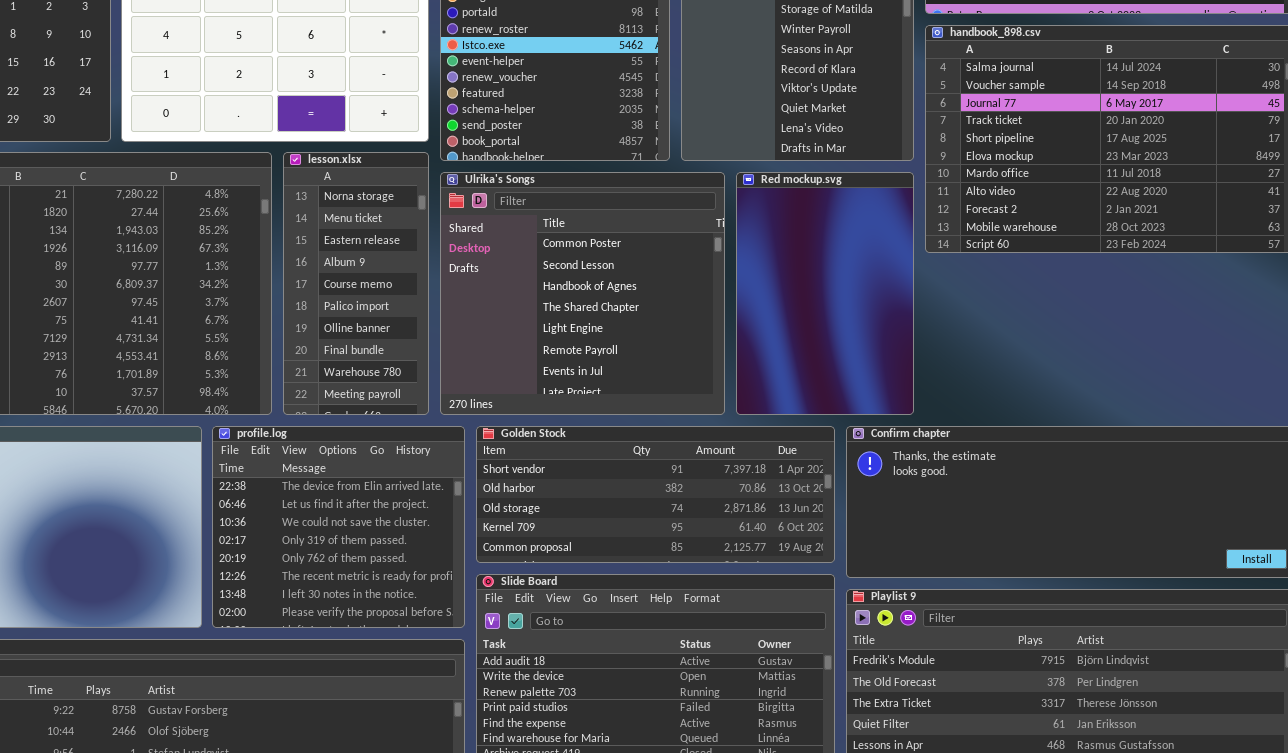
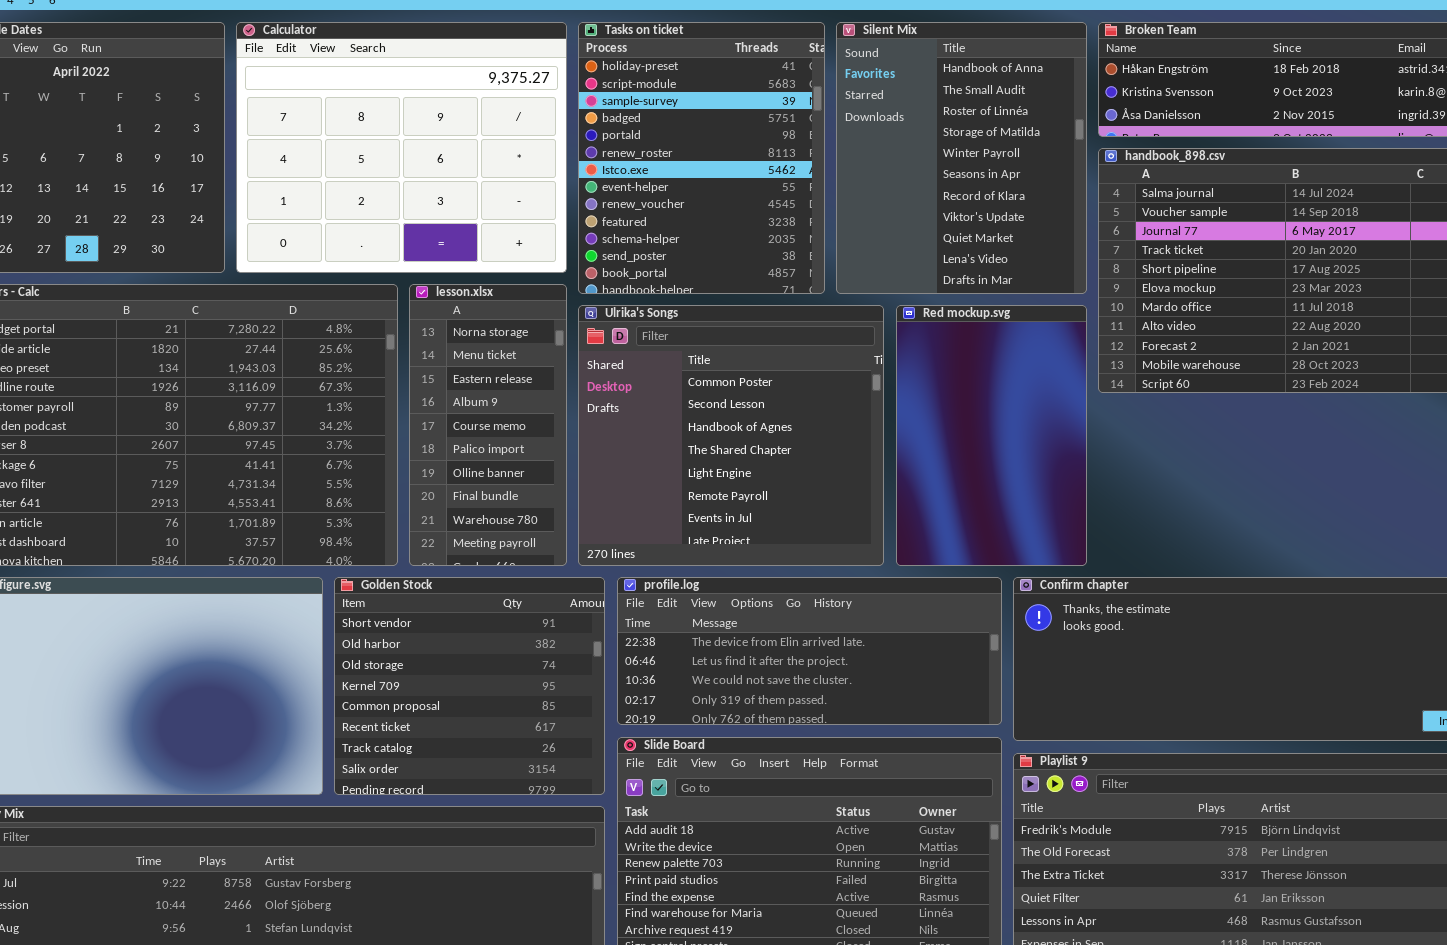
profile.log: [212,426,465,628] -> [617,577,1002,725], moved, resized
Golden Stock: [476,426,835,563] -> [334,577,605,795], moved, resized

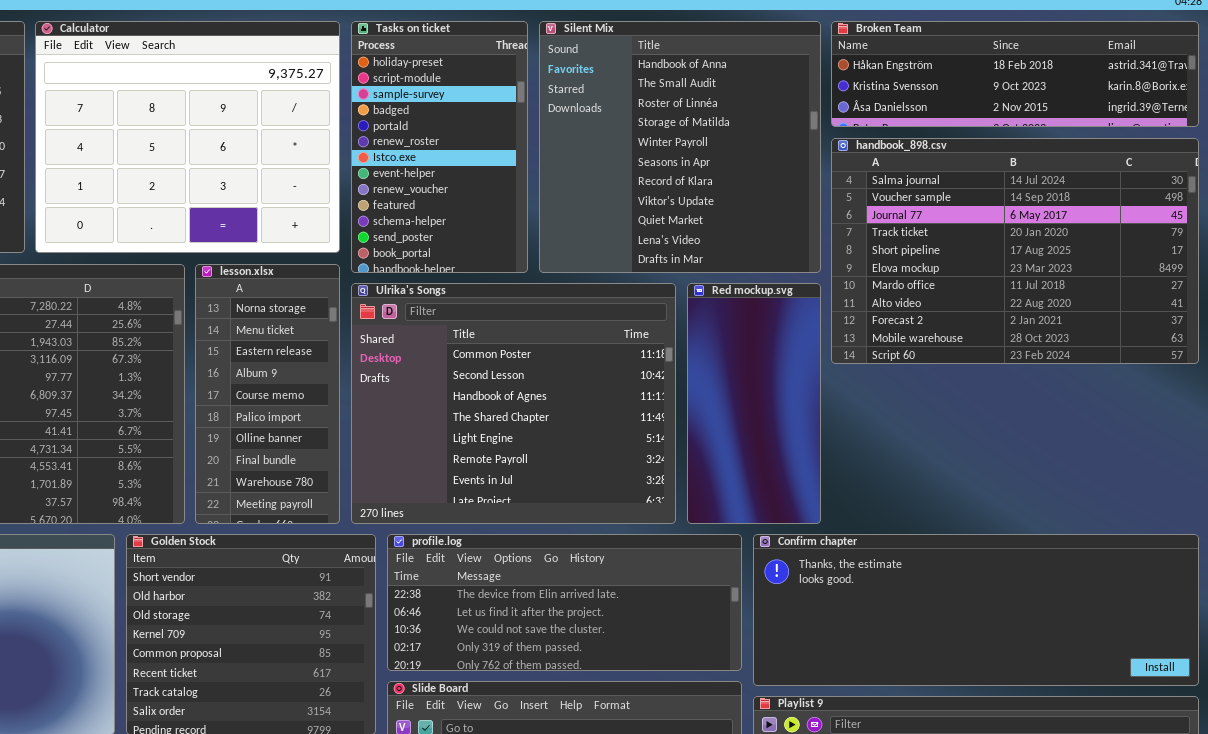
Tasks on ticket: [578,22,825,294] -> [351,21,528,273], resized
Silent Mix: [836,22,1087,294] -> [539,21,821,273], resized
Ulrika's Songs: [578,305,884,566] -> [351,283,676,524], resized
Red mockup.svg: [896,305,1087,566] -> [687,283,821,524], resized

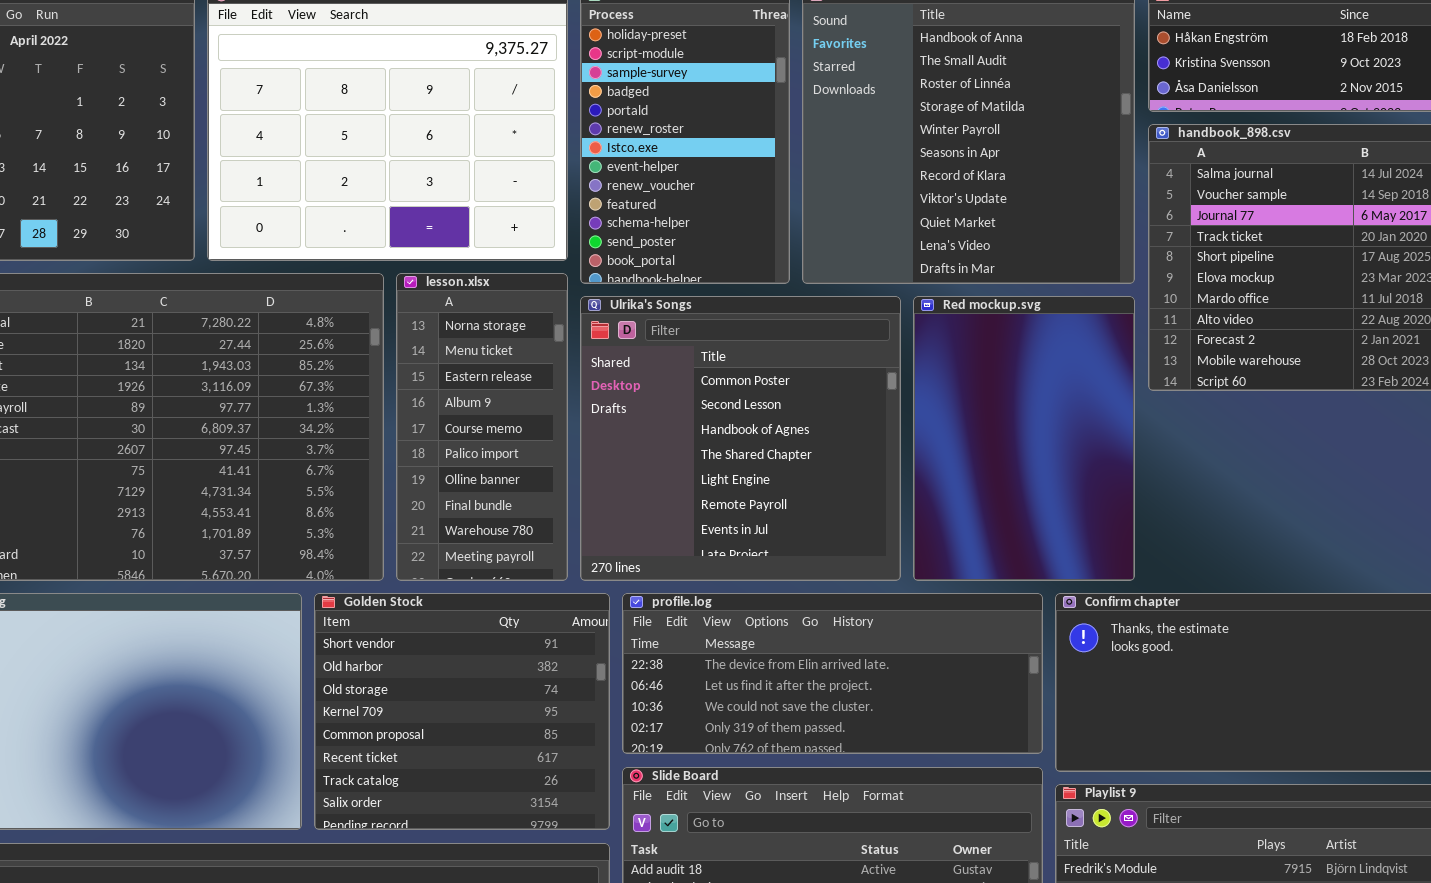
Ulrika's Songs: [351,283,676,524] -> [580,296,901,581], resized
Red mockup.svg: [687,283,821,524] -> [913,296,1135,581], resized

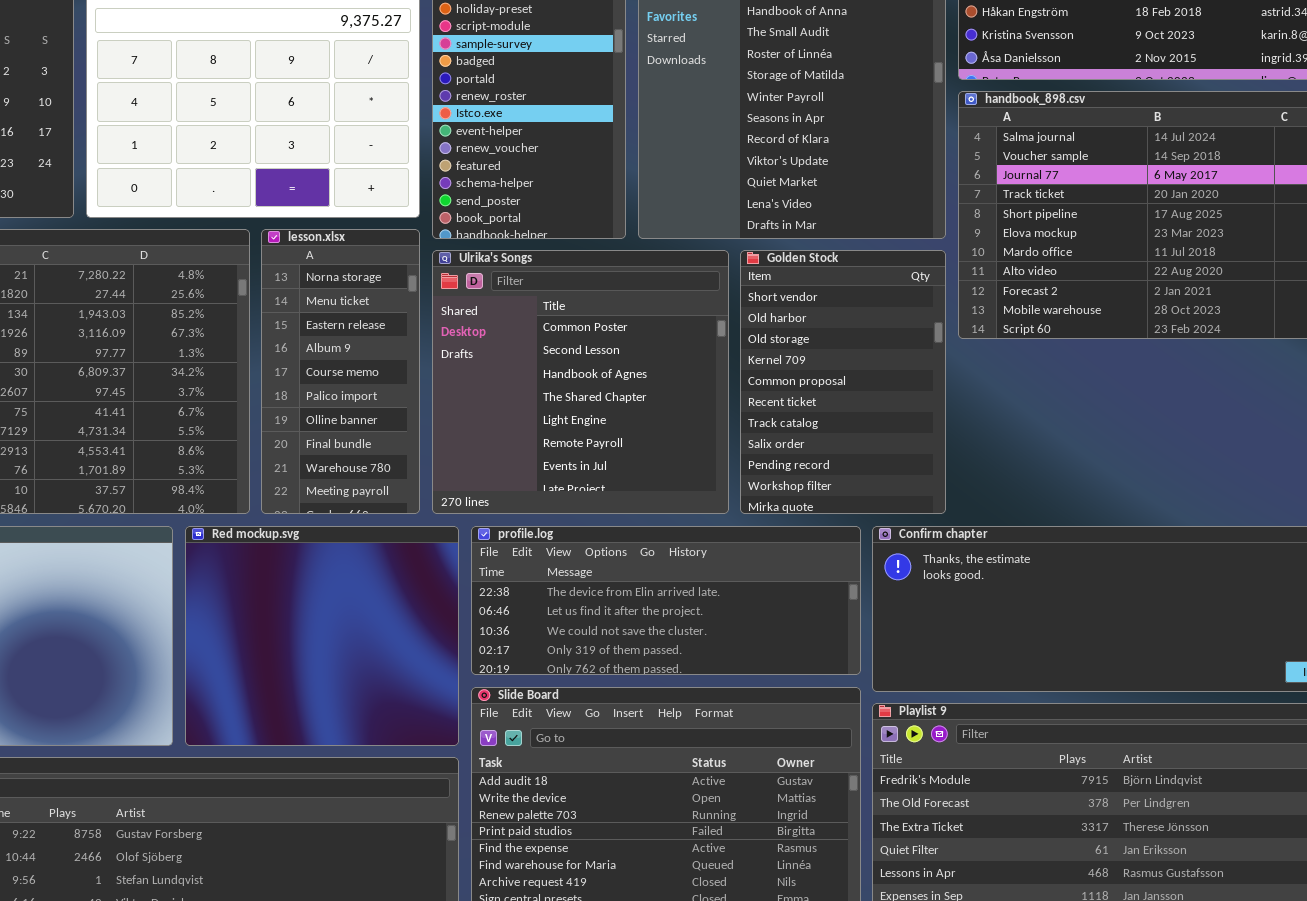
Red mockup.svg: [913,296,1135,581] -> [185,526,459,746], moved, resized
Golden Stock: [314,593,610,830] -> [740,250,946,514], moved, resized

